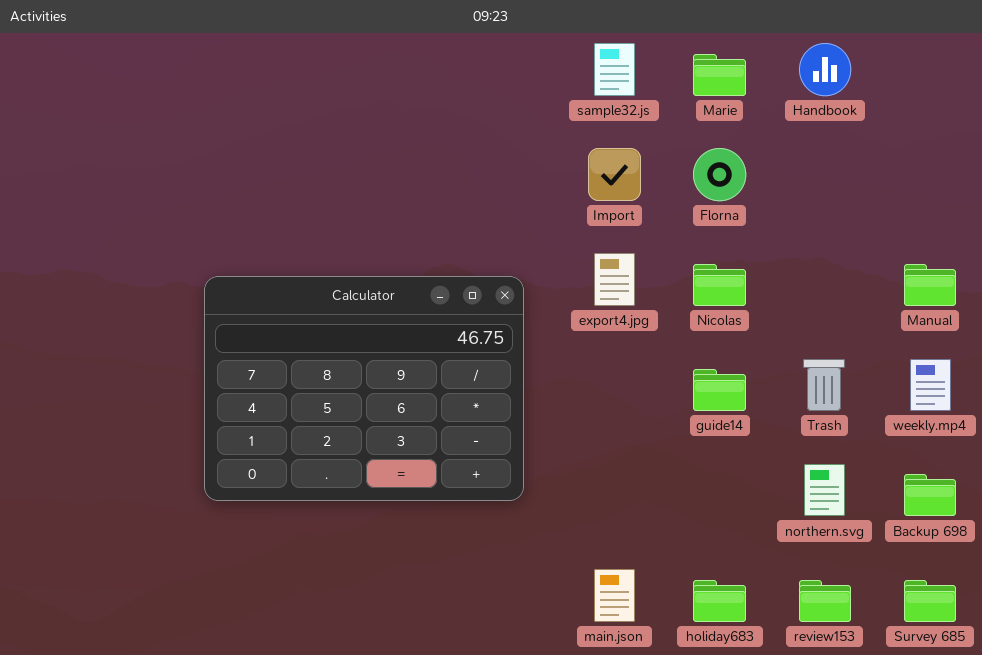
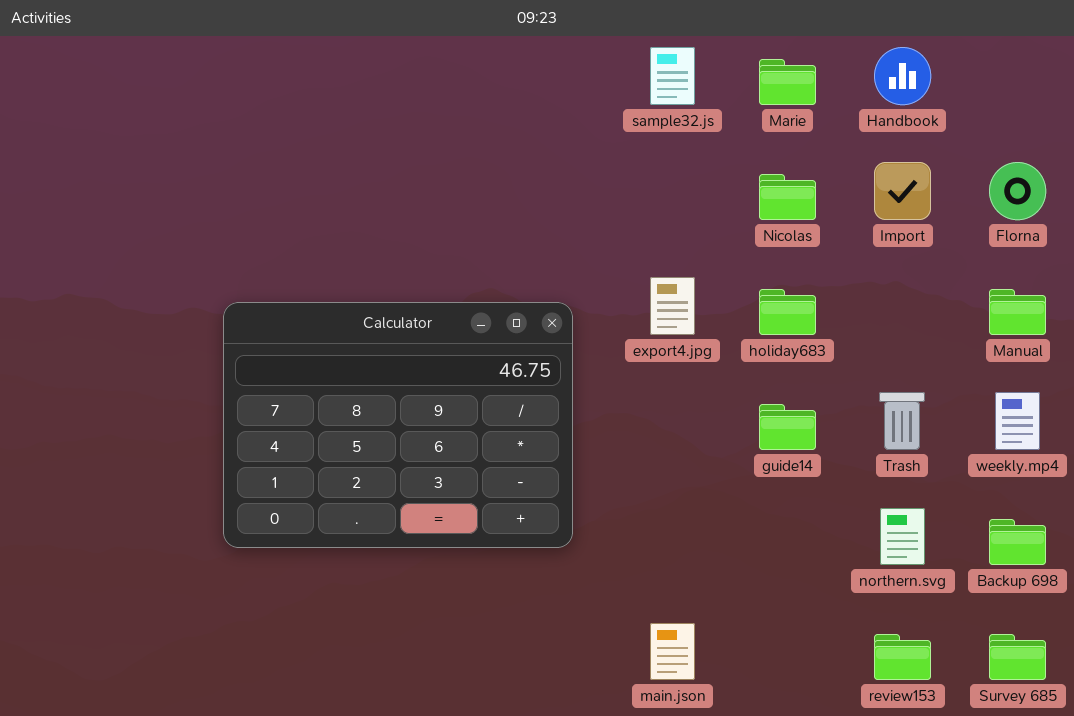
Import: [588,148,641,201] -> [874,162,931,220], moved
Florna: [693,148,746,201] -> [989,162,1046,220], moved
Nicolas: [693,264,746,306] -> [759,174,816,220], moved
holiday683: [693,580,746,622] -> [759,289,816,335], moved

